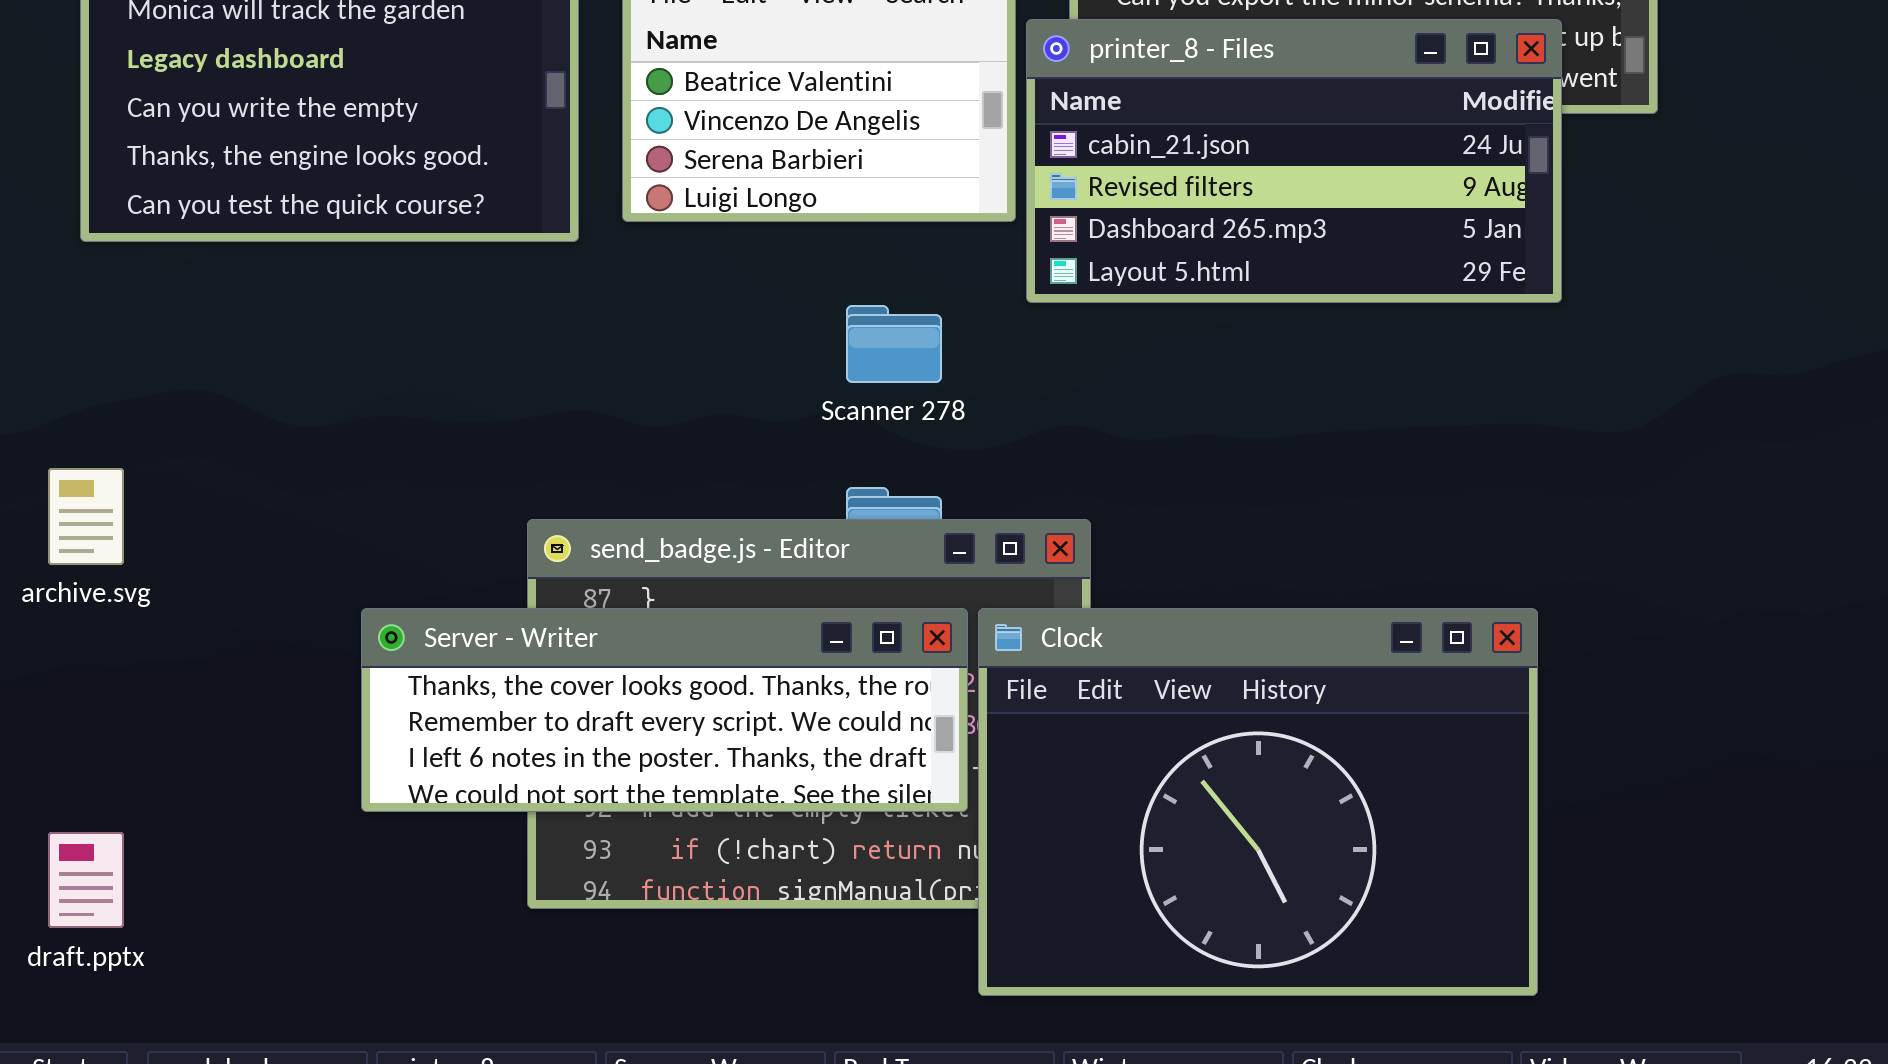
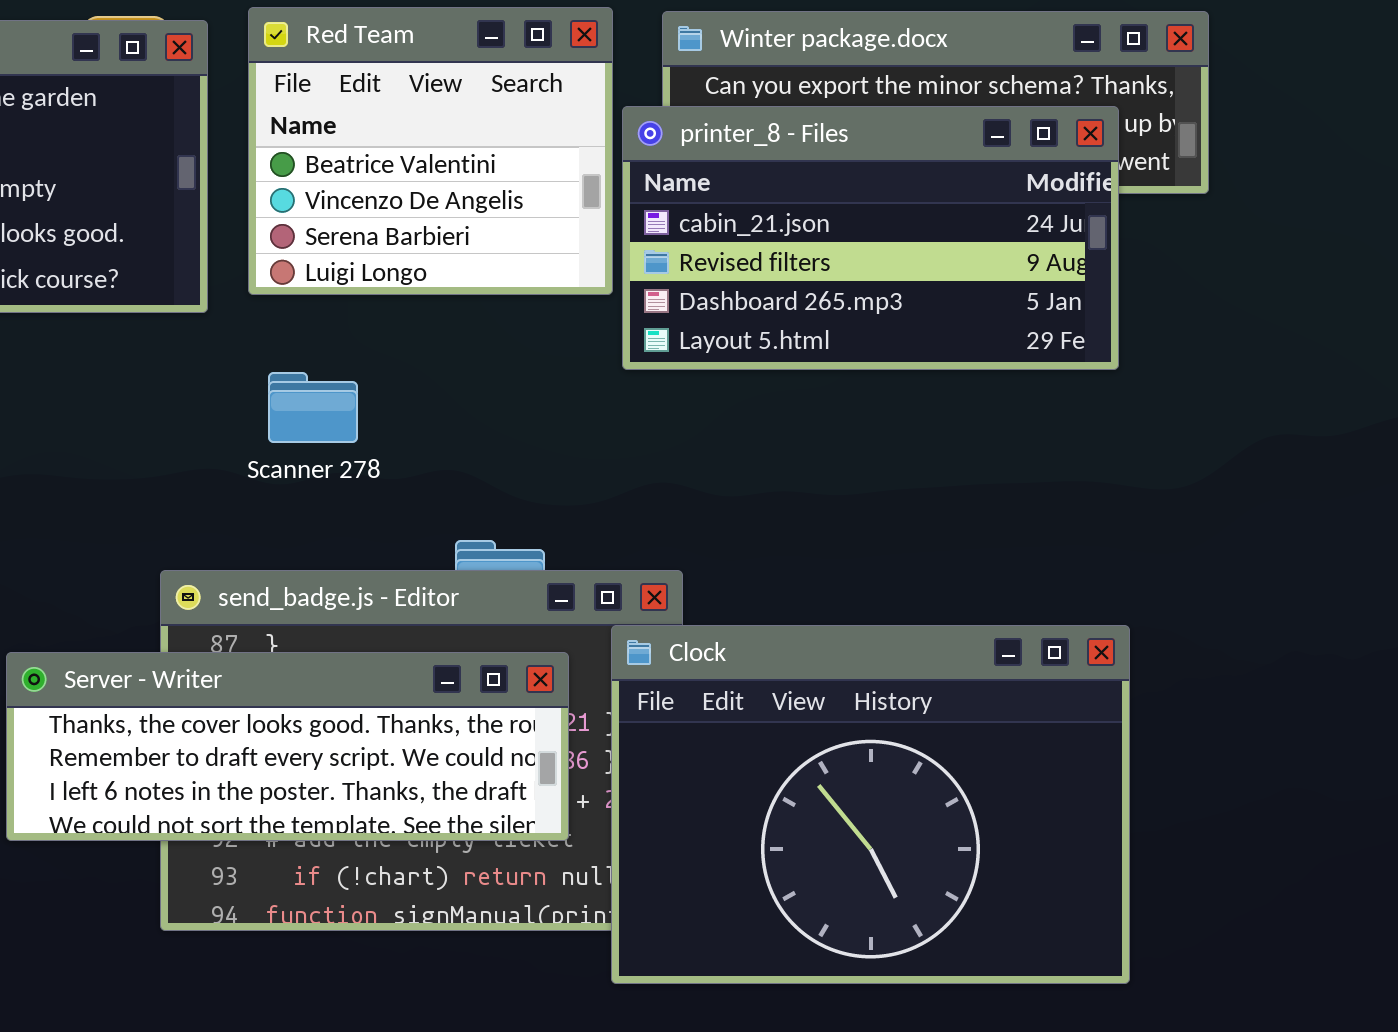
Scanner 278: [846,305,942,383] -> [268,372,358,443], moved
Clock: [978,608,1538,996] -> [611,625,1130,984], moved

